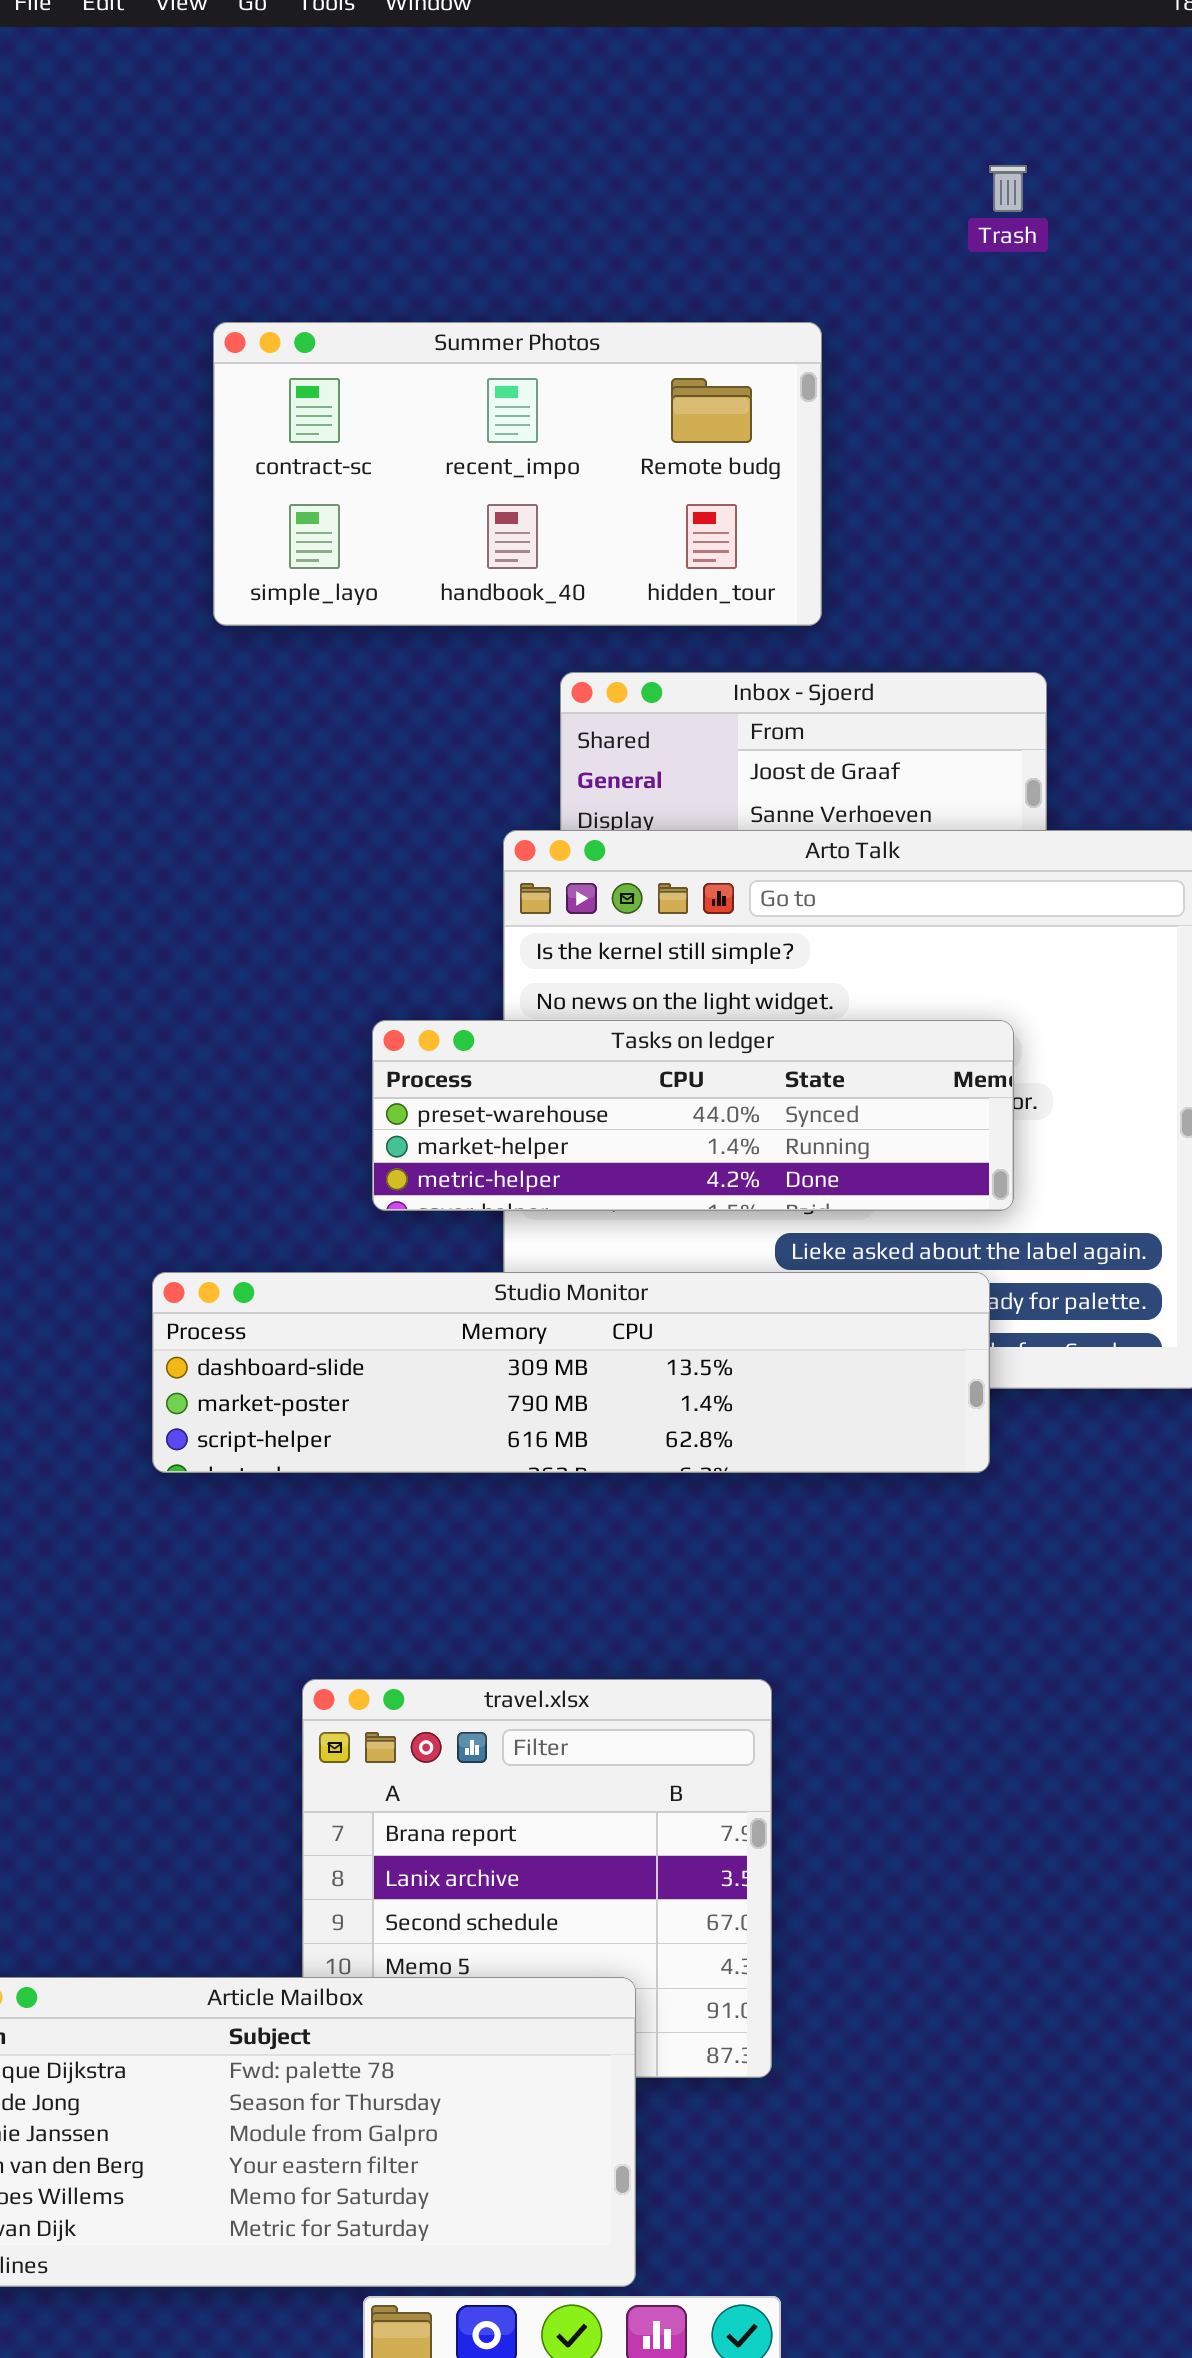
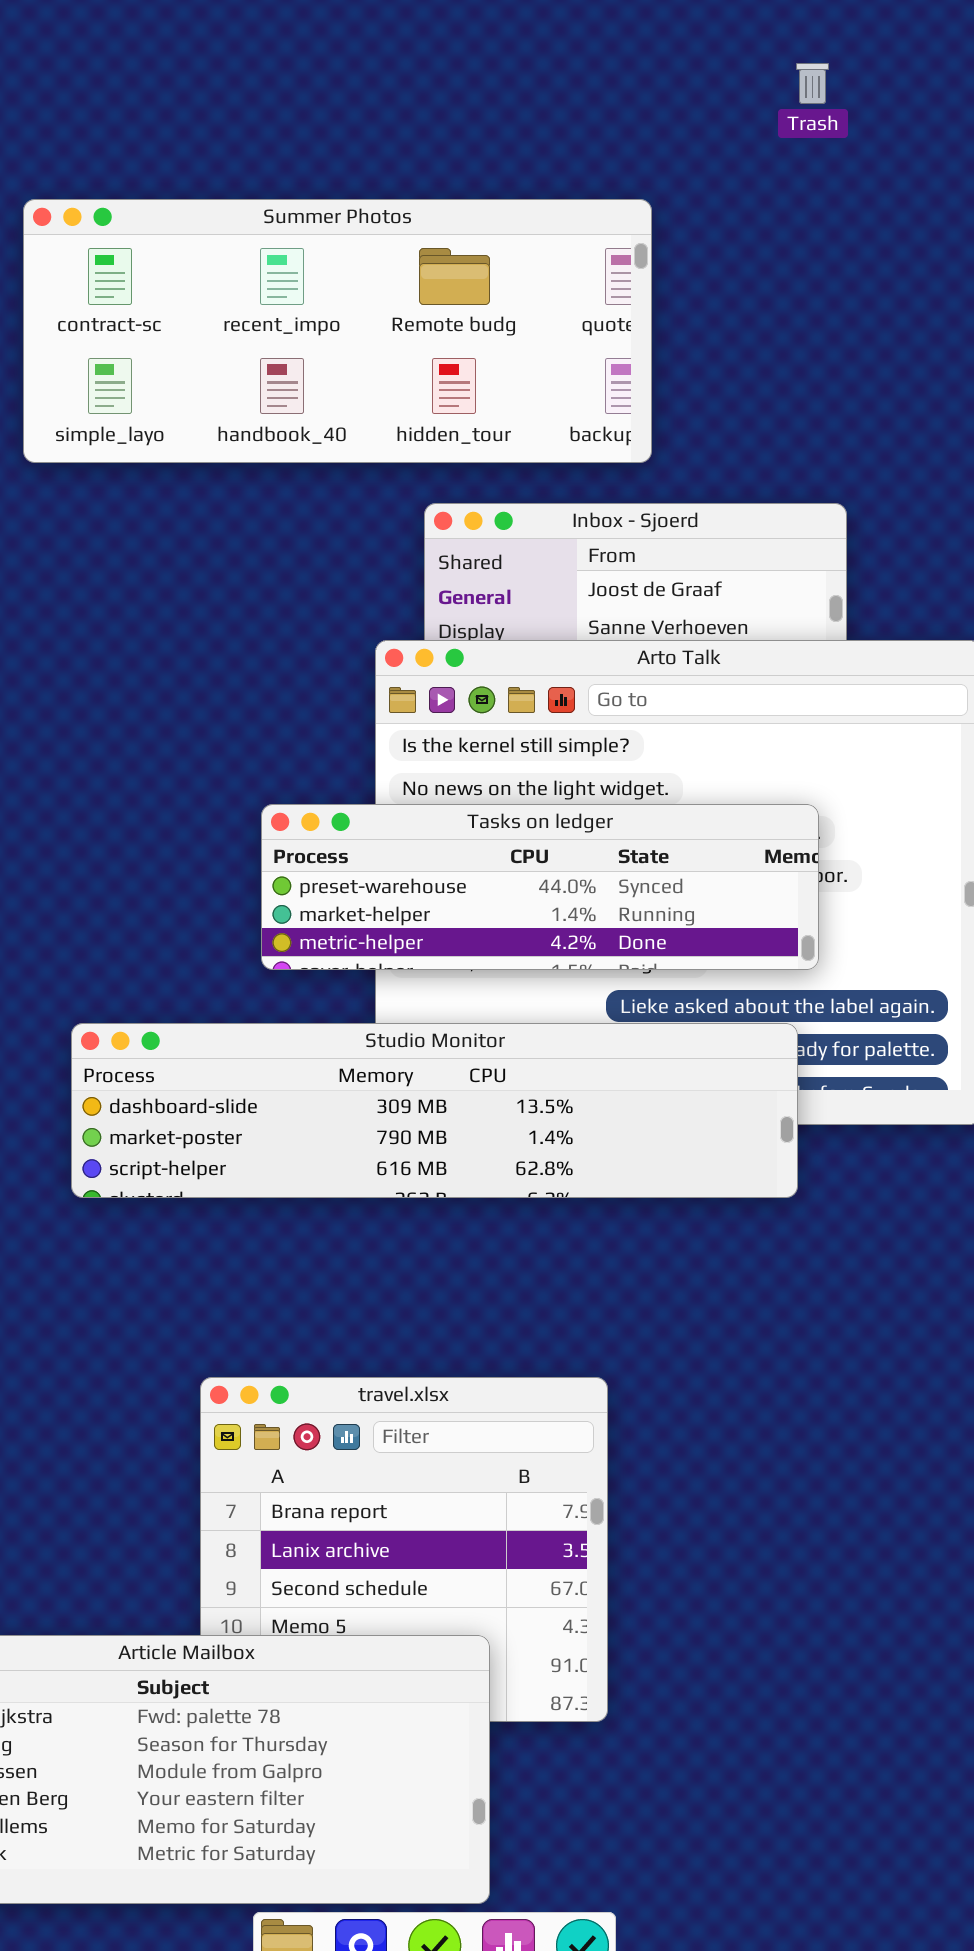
Summer Photos: [213,322,822,626] -> [23,199,652,463], resized

